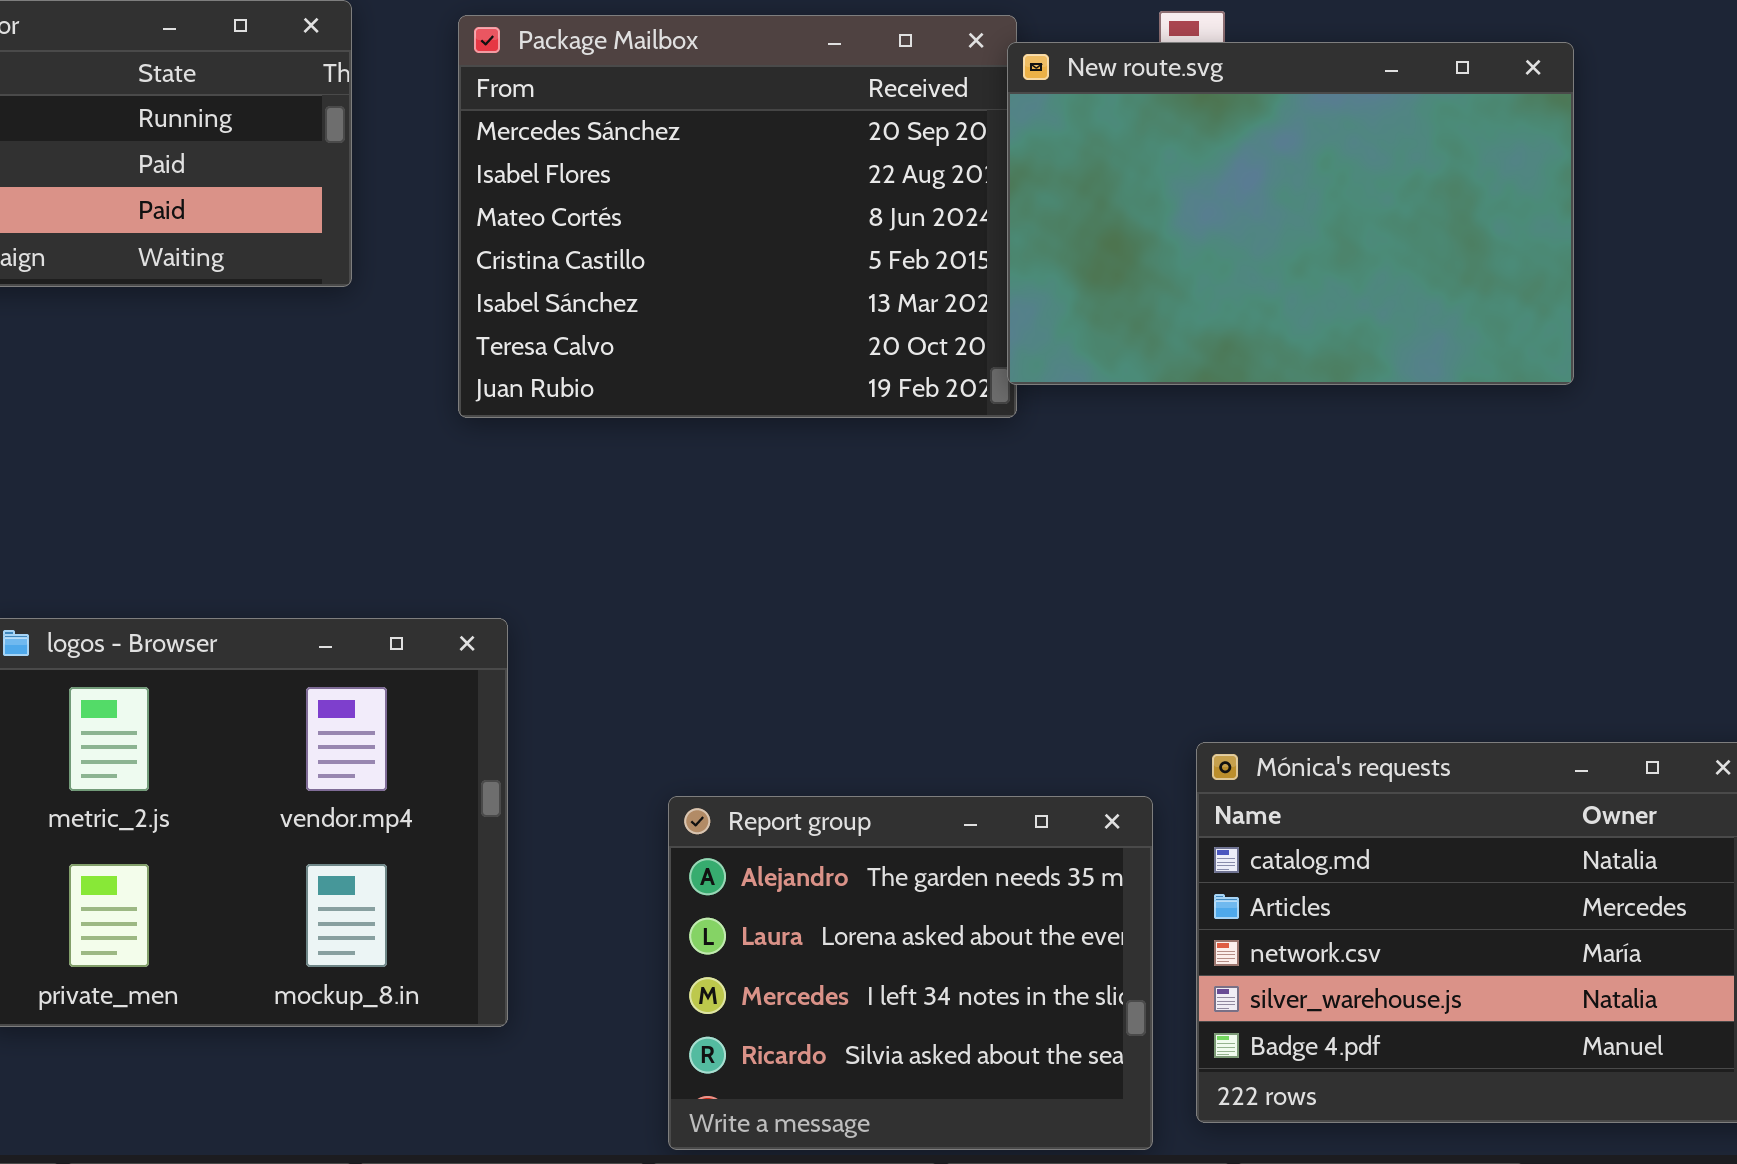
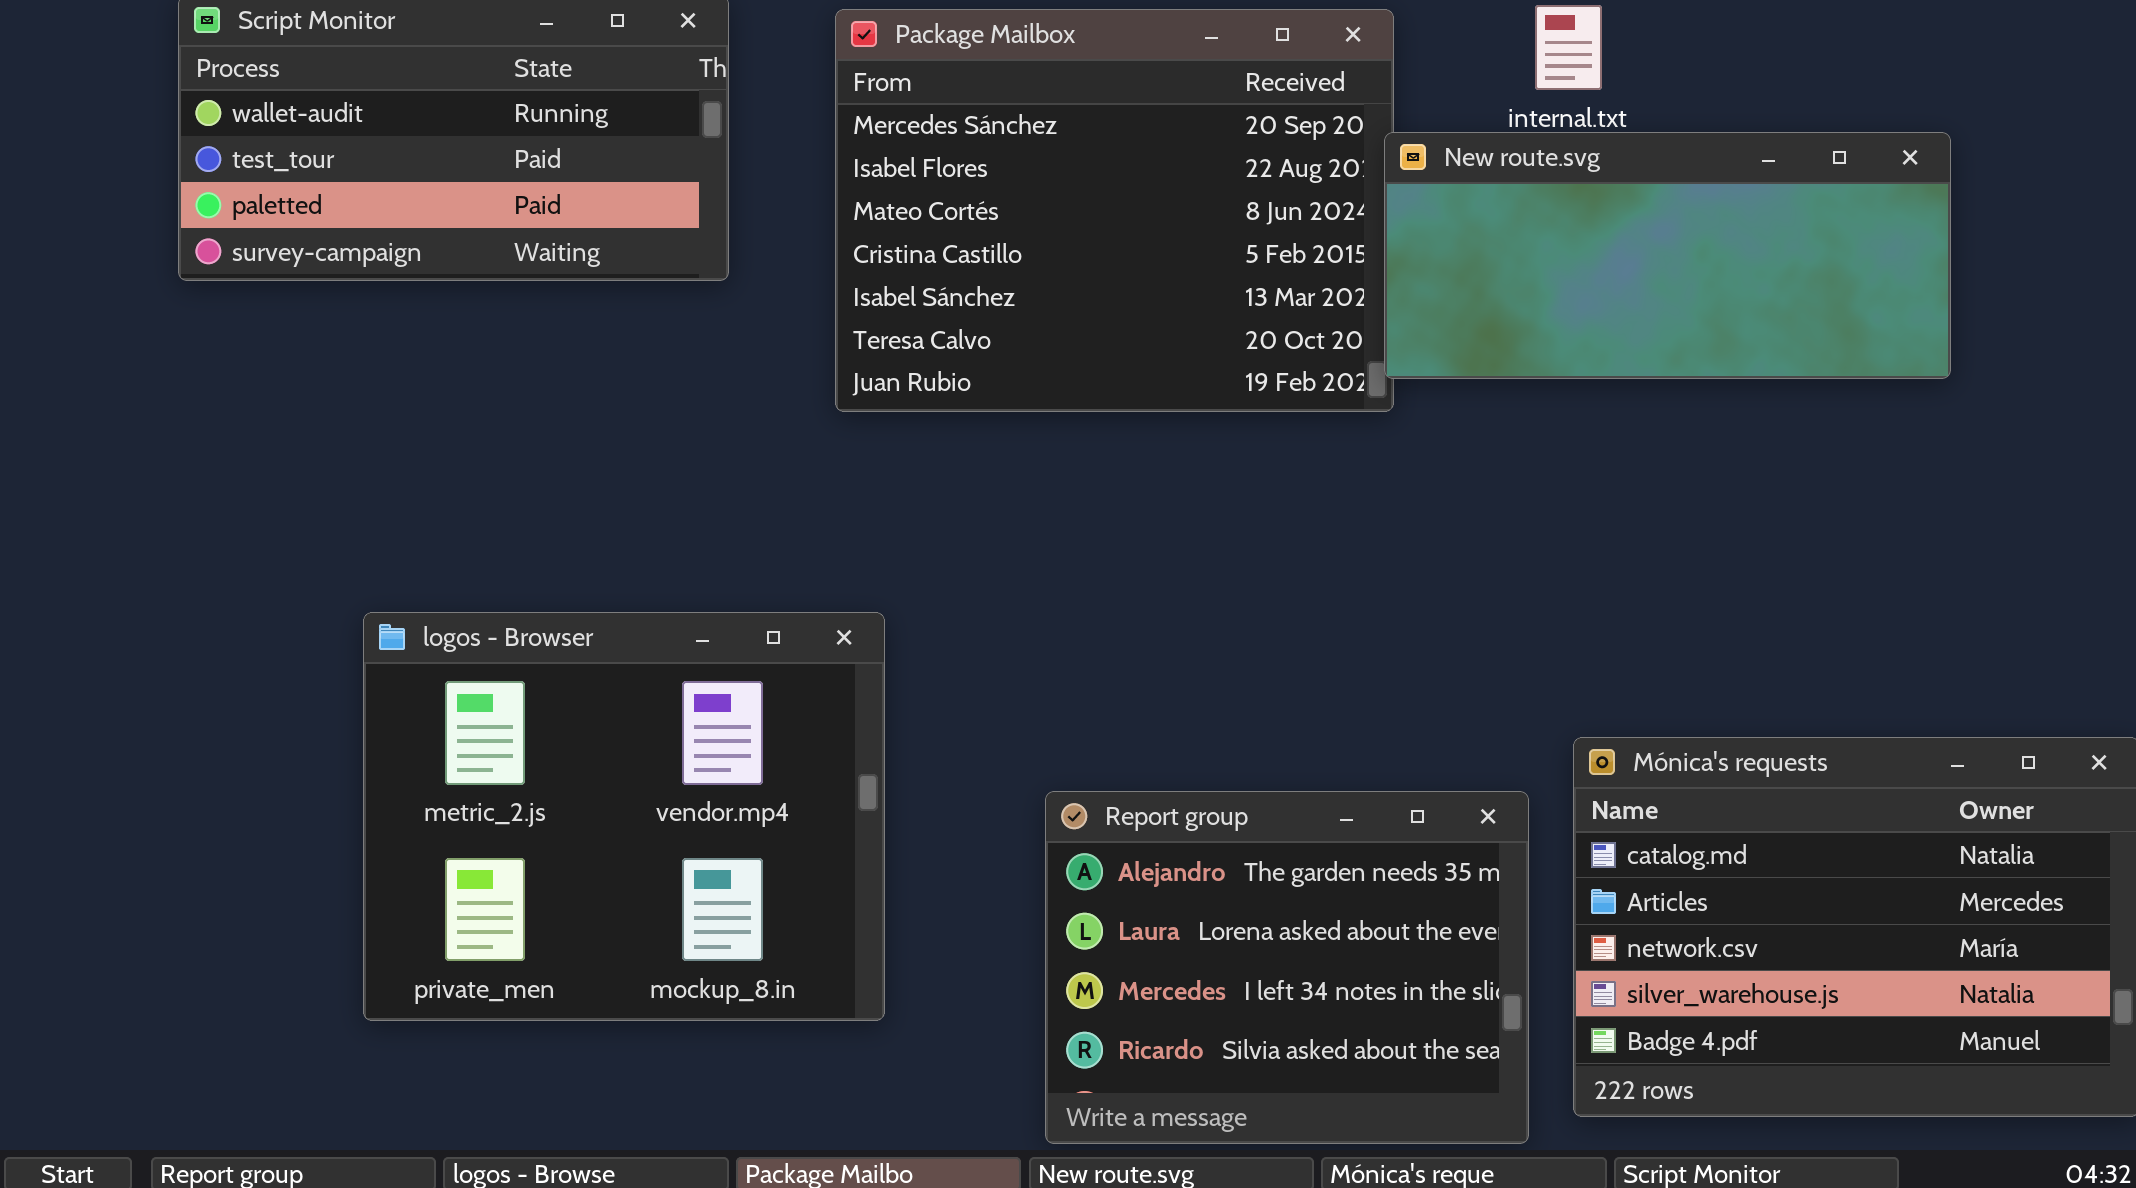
New route.svg: [1007,42,1574,385] -> [1384,132,1951,379], resized

